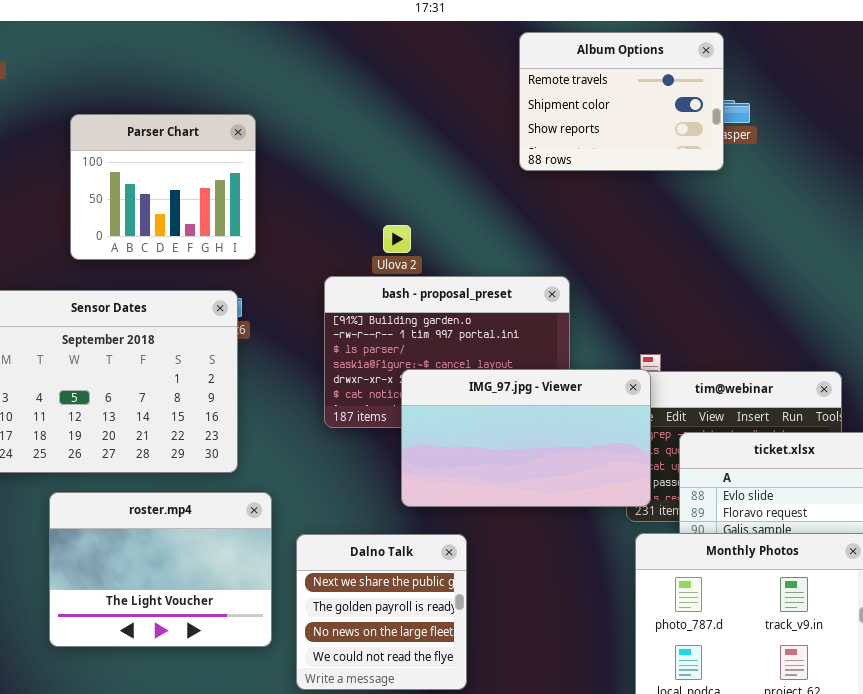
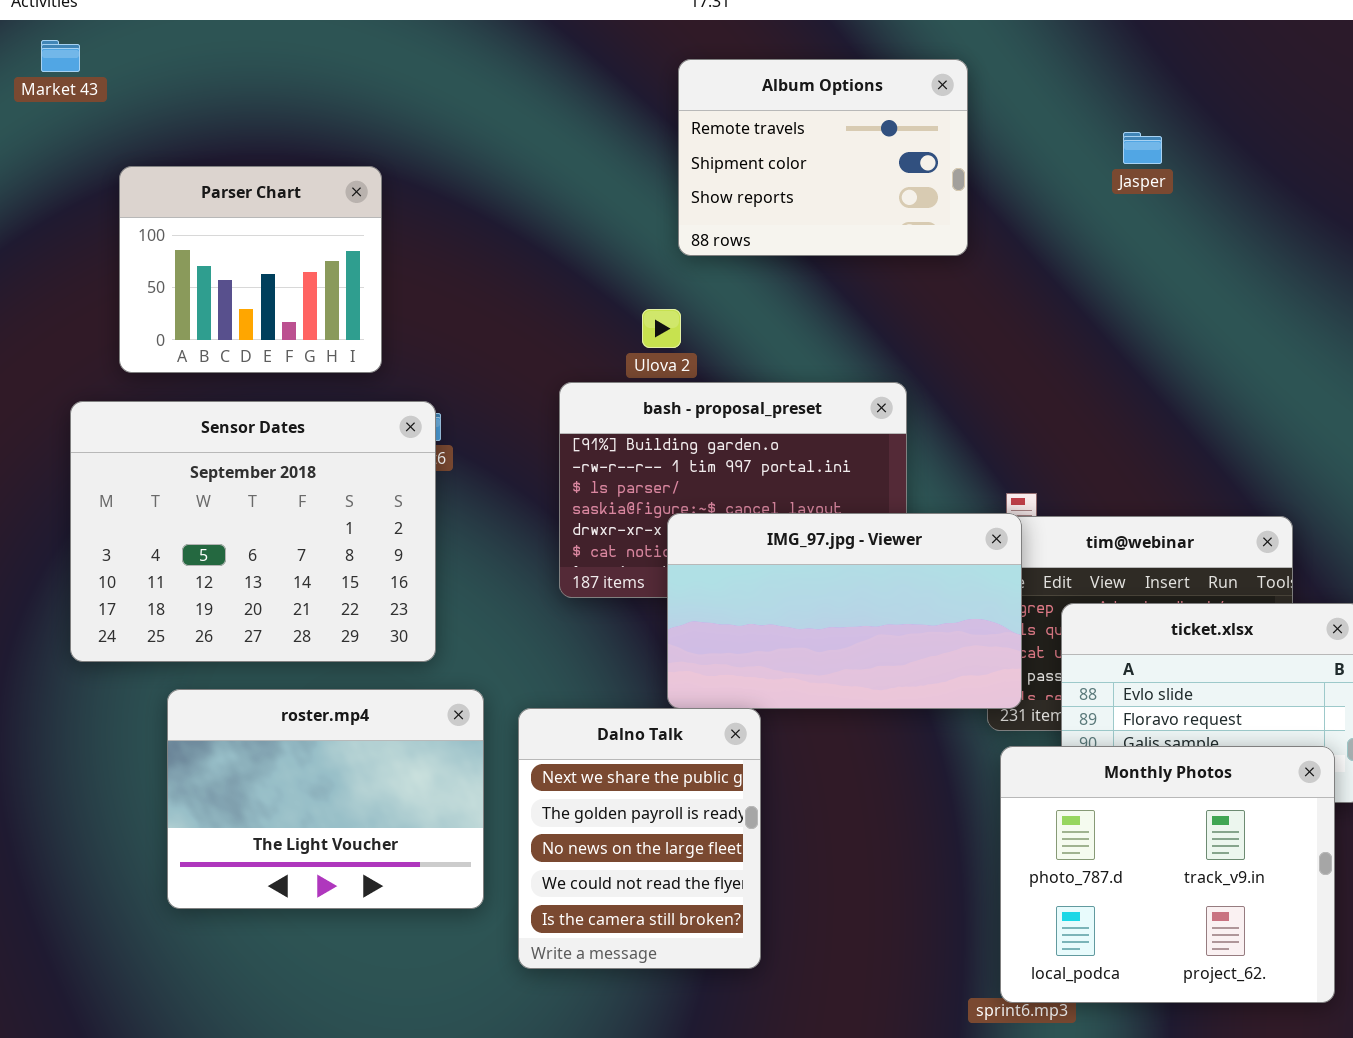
Album Options: [519,32,724,171] -> [678,59,968,256], moved
Parser Chart: [70,114,256,260] -> [119,166,382,373], moved
Dalno Talk: [296,534,467,690] -> [518,708,761,969], resized

